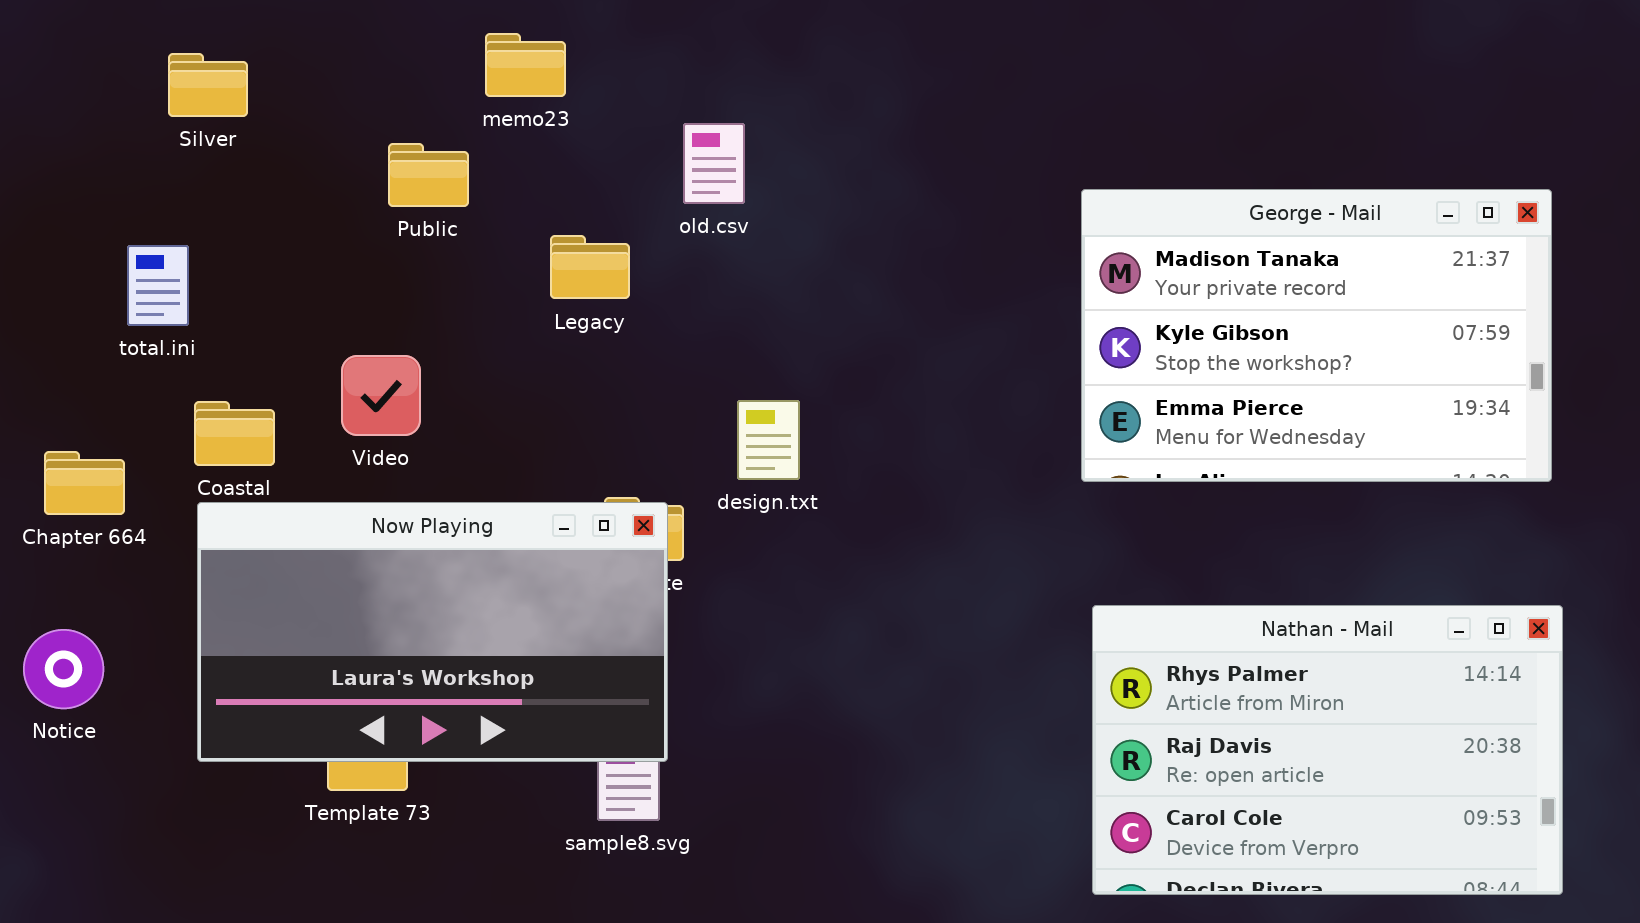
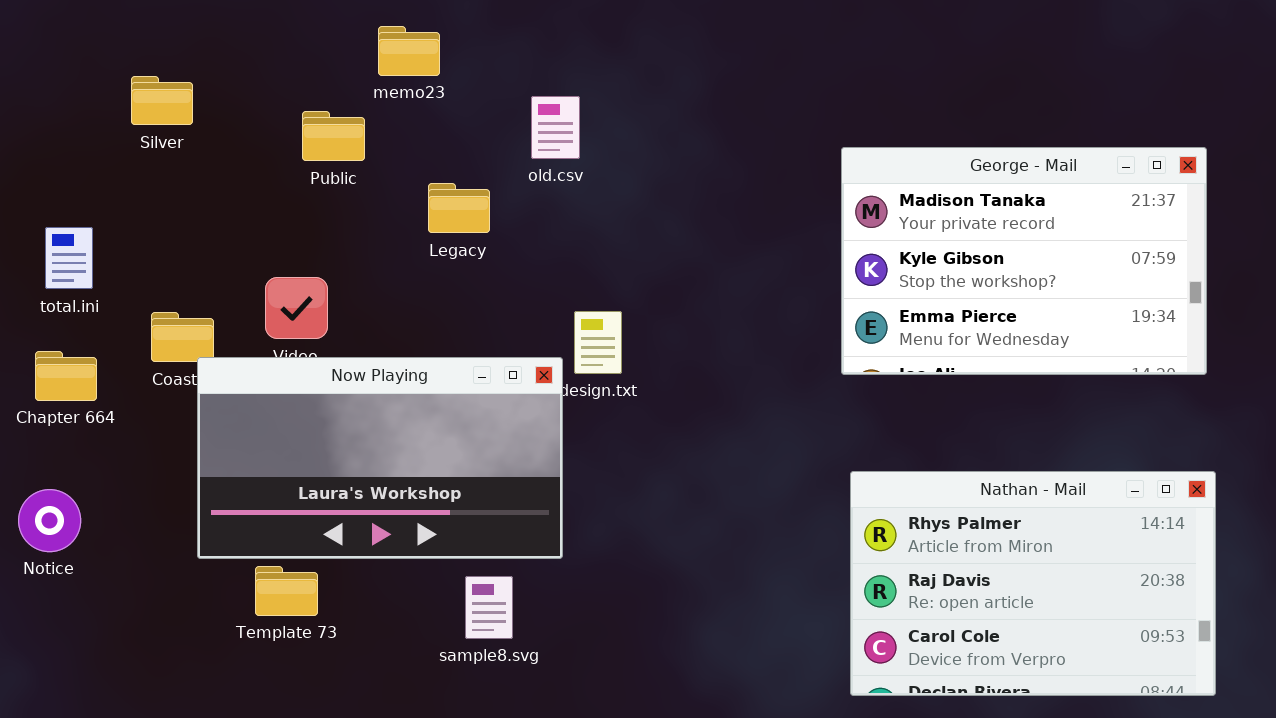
Silver: [168,53,248,117] -> [131,76,193,125], moved
total.ini: [127,245,189,326] -> [45,227,93,289], moved
Now Playing: [197,502,668,762] -> [197,357,563,559], moved

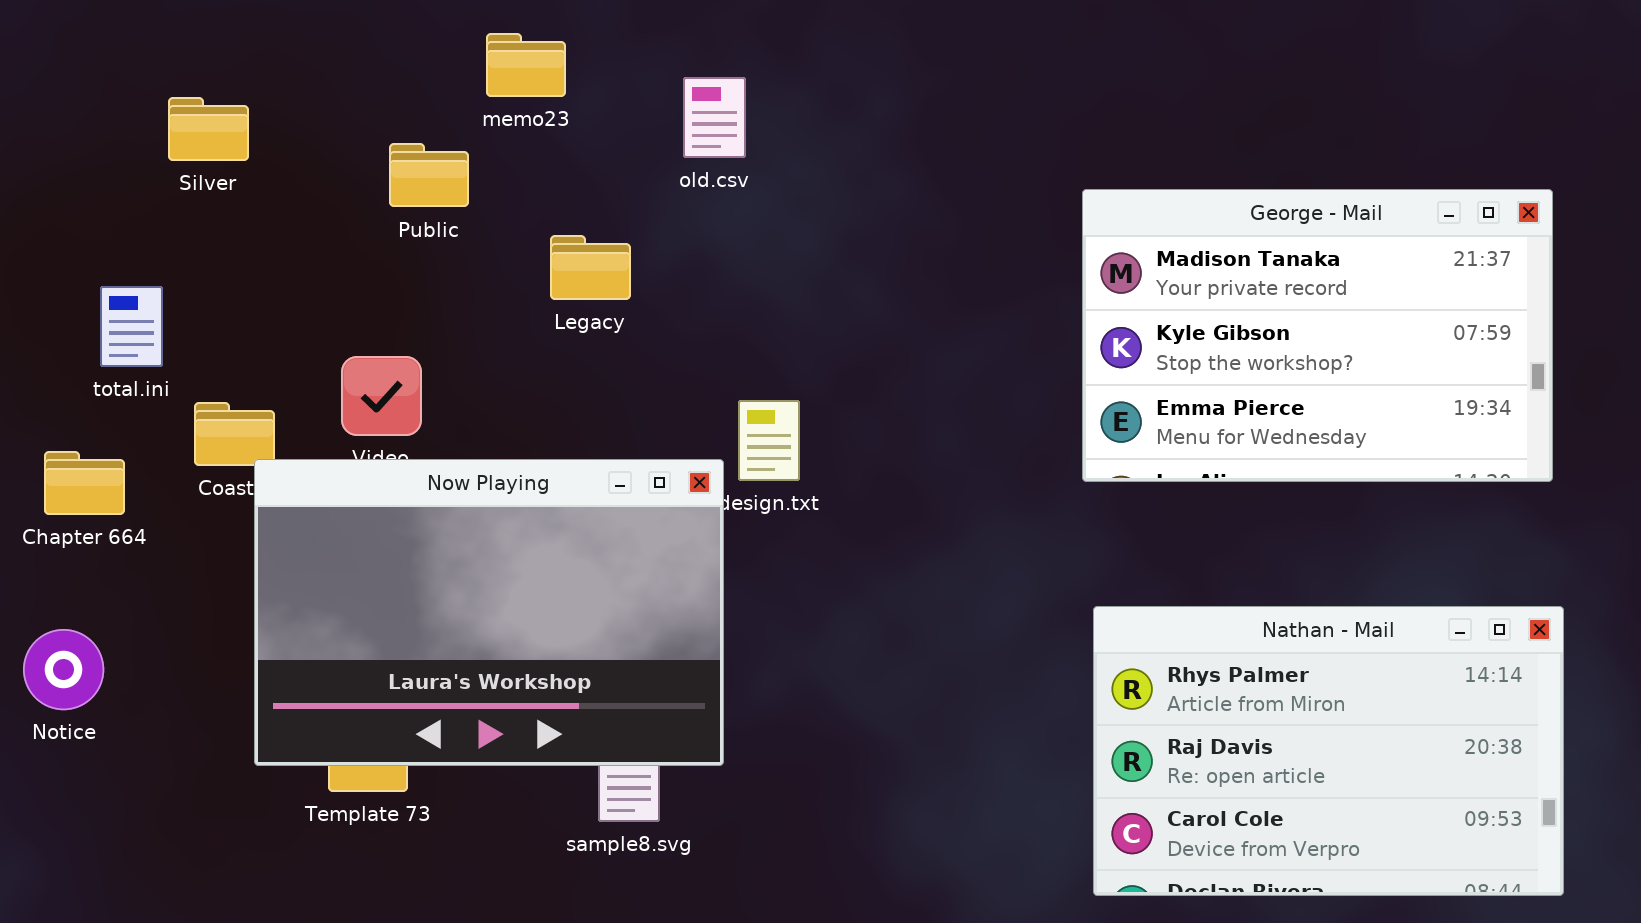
old.csv: [531,96,580,159] -> [683,77,746,158], moved
total.ini: [45,227,93,289] -> [100,286,163,367], moved
Now Playing: [197,357,563,559] -> [254,459,724,766], resized

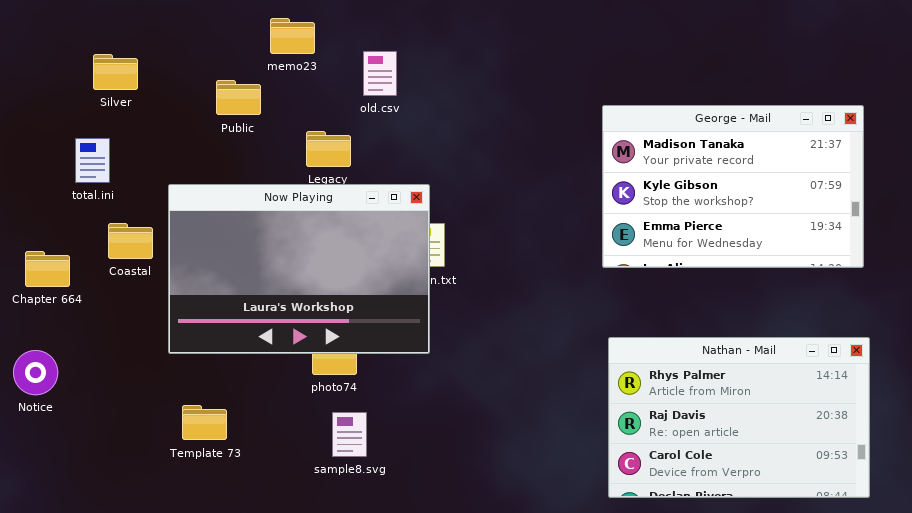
old.csv: [683,77,746,158] -> [363,51,397,96], moved
total.ini: [100,286,163,367] -> [75,138,110,183], moved
Now Playing: [254,459,724,766] -> [168,184,430,354], moved

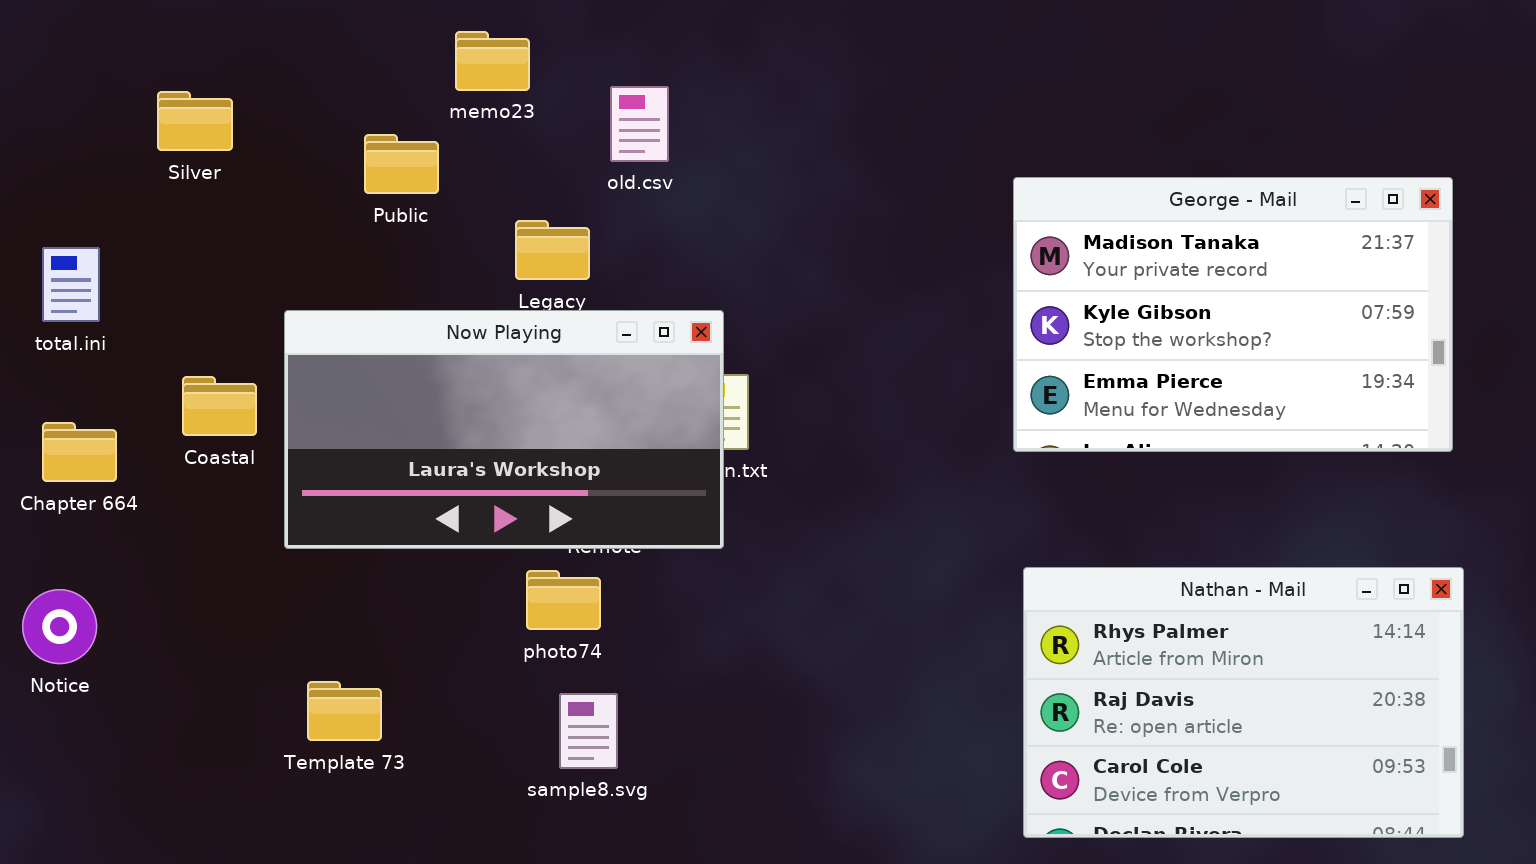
total.ini: [75,138,110,183] -> [42,247,100,322], moved
Now Playing: [168,184,430,354] -> [284,310,724,549], resized

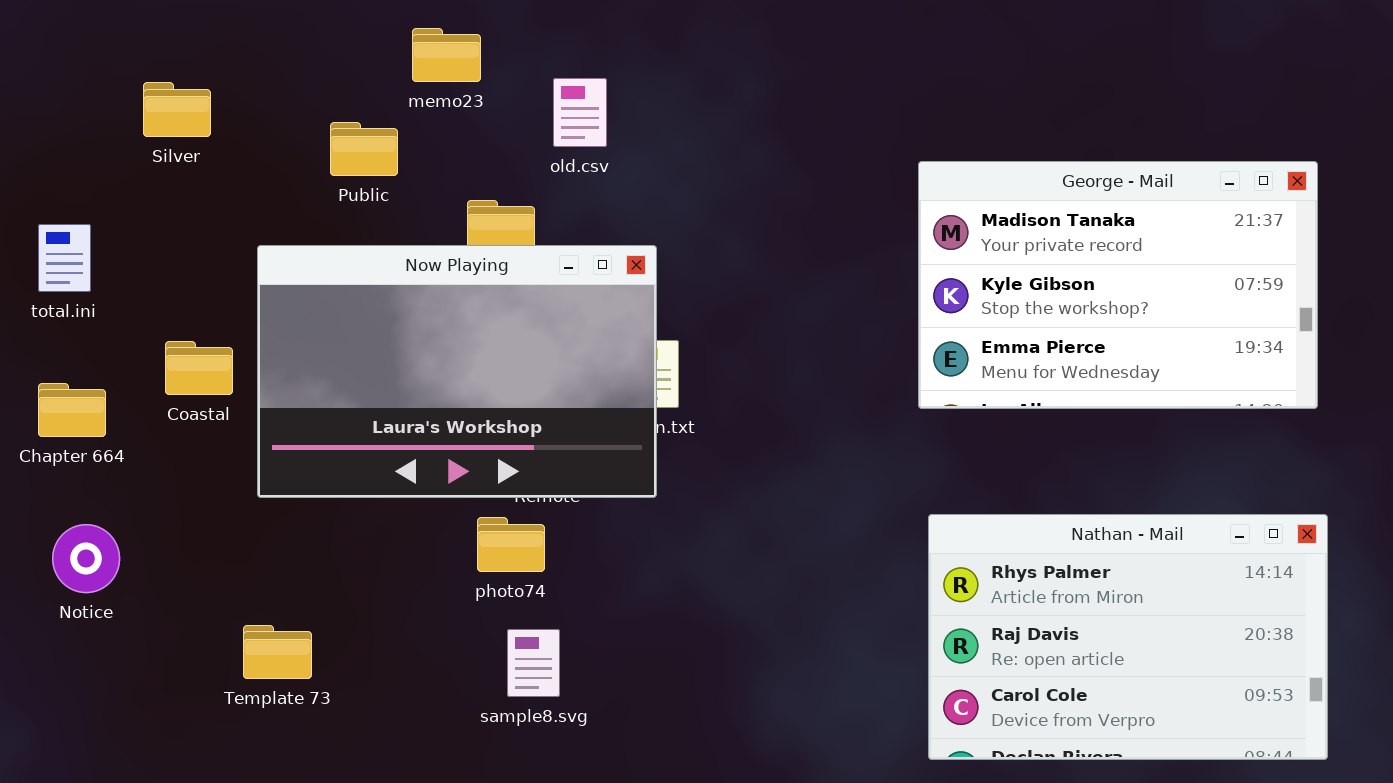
Now Playing: [284,310,724,549] -> [257,245,657,498], resized
Notice: [22,589,97,664] -> [52,524,120,593], moved
Template 73: [307,681,382,741] -> [243,625,312,679], moved

